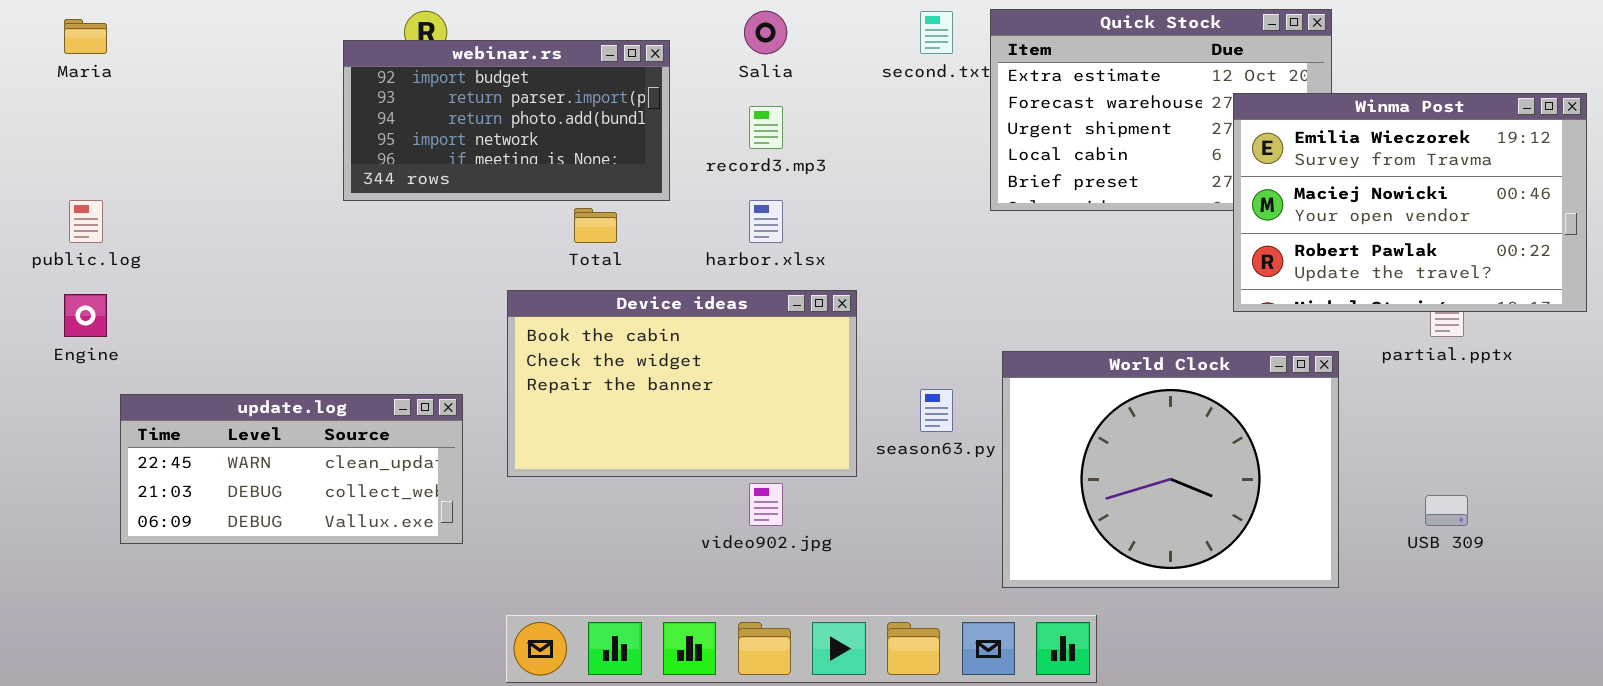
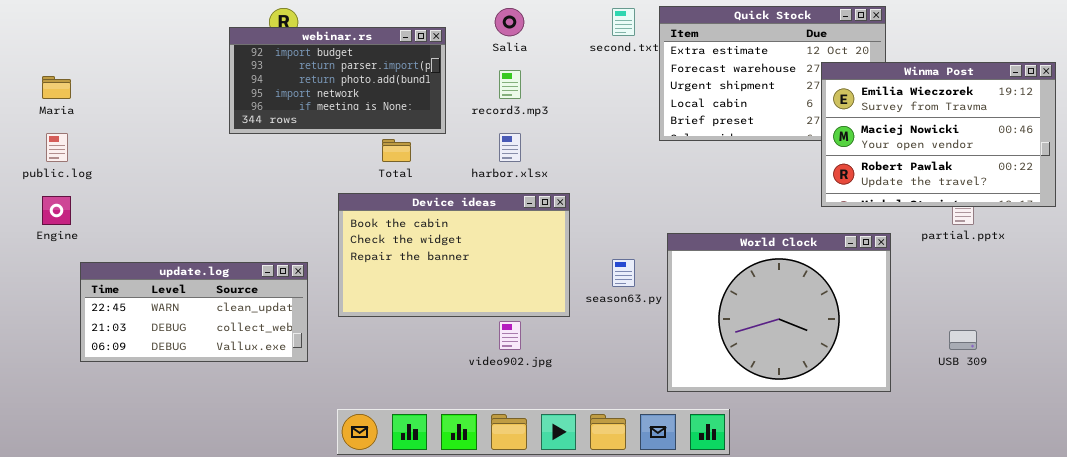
Maria: [64,19,107,54] -> [42,76,71,99], moved

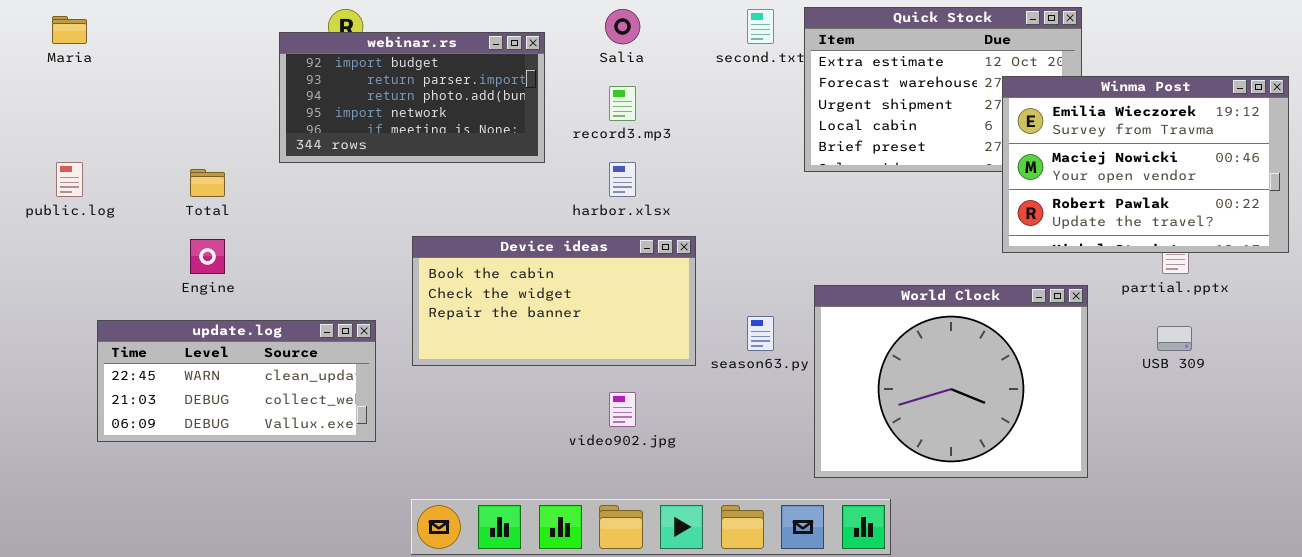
Maria: [42,76,71,99] -> [52,16,87,44], moved
Total: [382,139,411,162] -> [190,169,225,197], moved
Device ideas: [338,193,570,317] -> [412,236,696,366], resized
Engine: [42,196,71,225] -> [190,239,225,274], moved
USB 309: [949,330,977,350] -> [1157,326,1192,351], moved

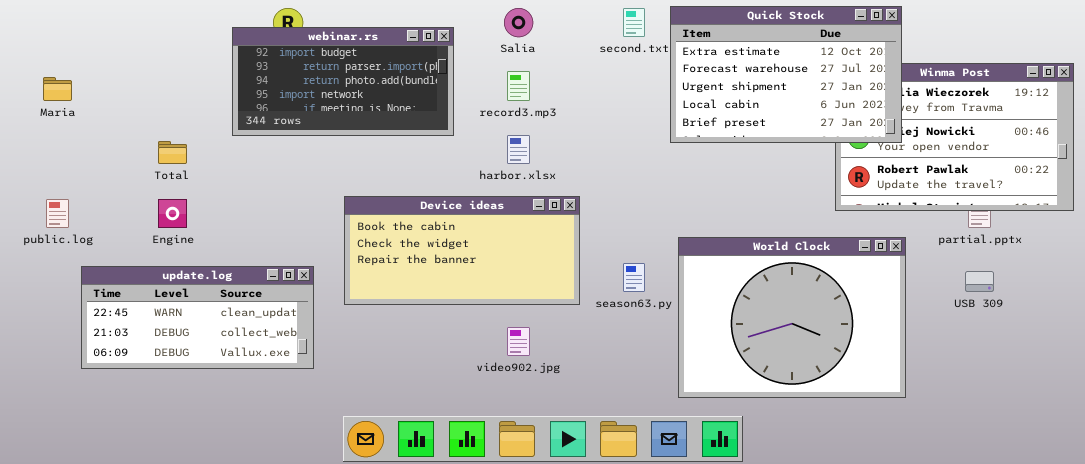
Quick Stock: [804,7,1082,172] -> [670,6,902,143], raised
Maria: [52,16,87,44] -> [43,77,72,101], moved
public.log: [56,162,83,197] -> [46,199,69,228], moved

